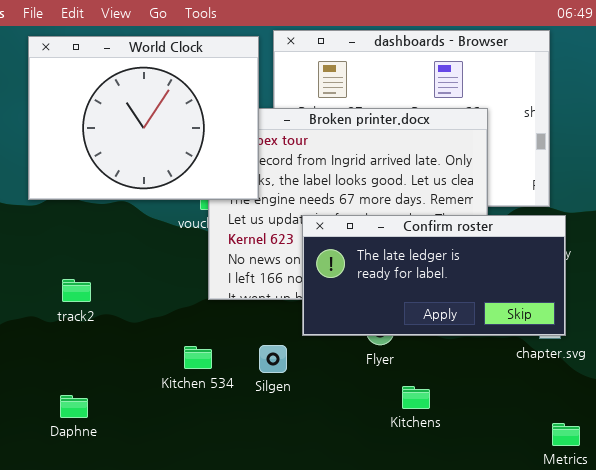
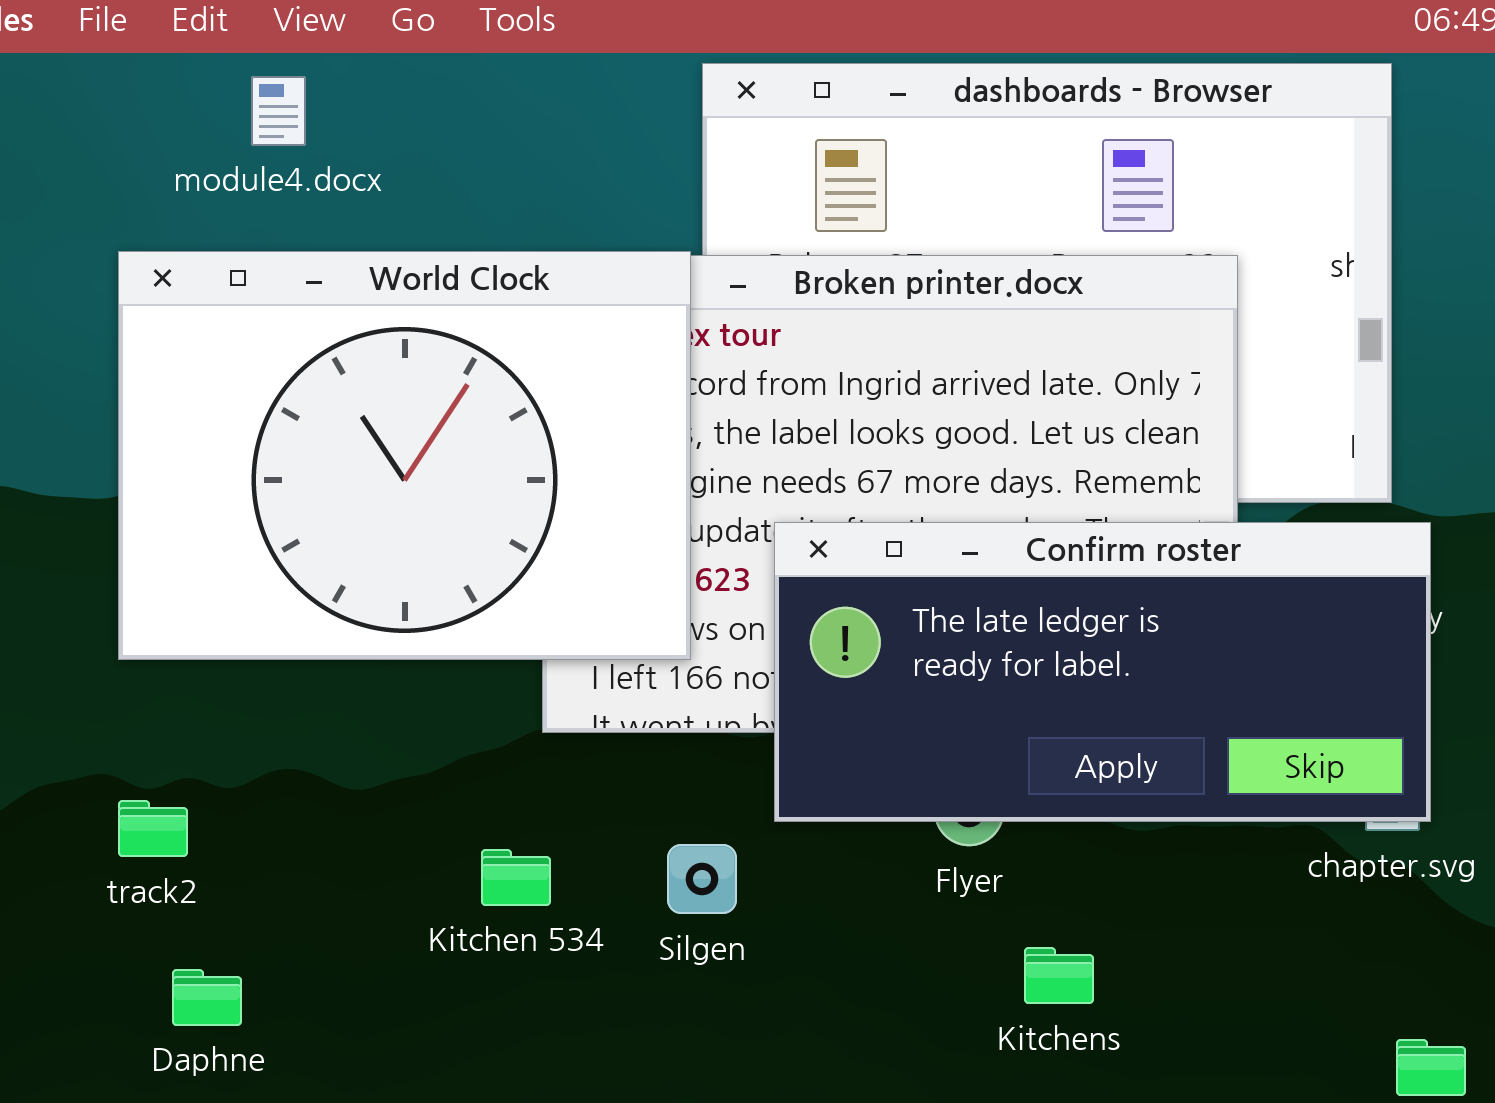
World Clock: [28,36,259,200] -> [118,251,691,660], moved
track2: [62,279,91,302] -> [118,800,188,857], moved

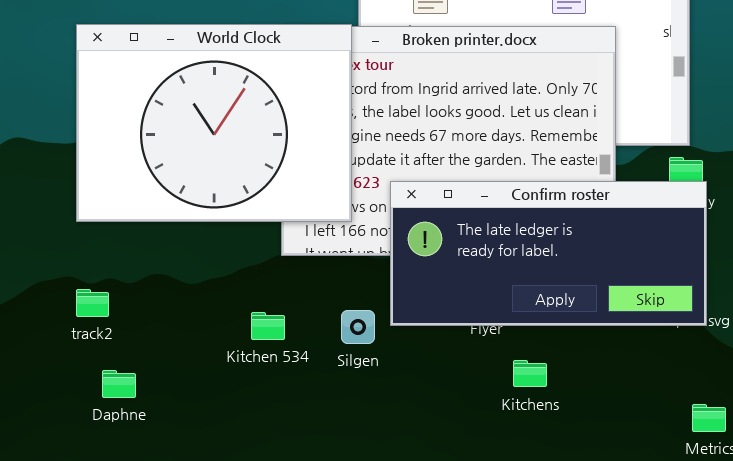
Confirm roster: [774,522,1431,822] -> [390,181,707,326], moved

